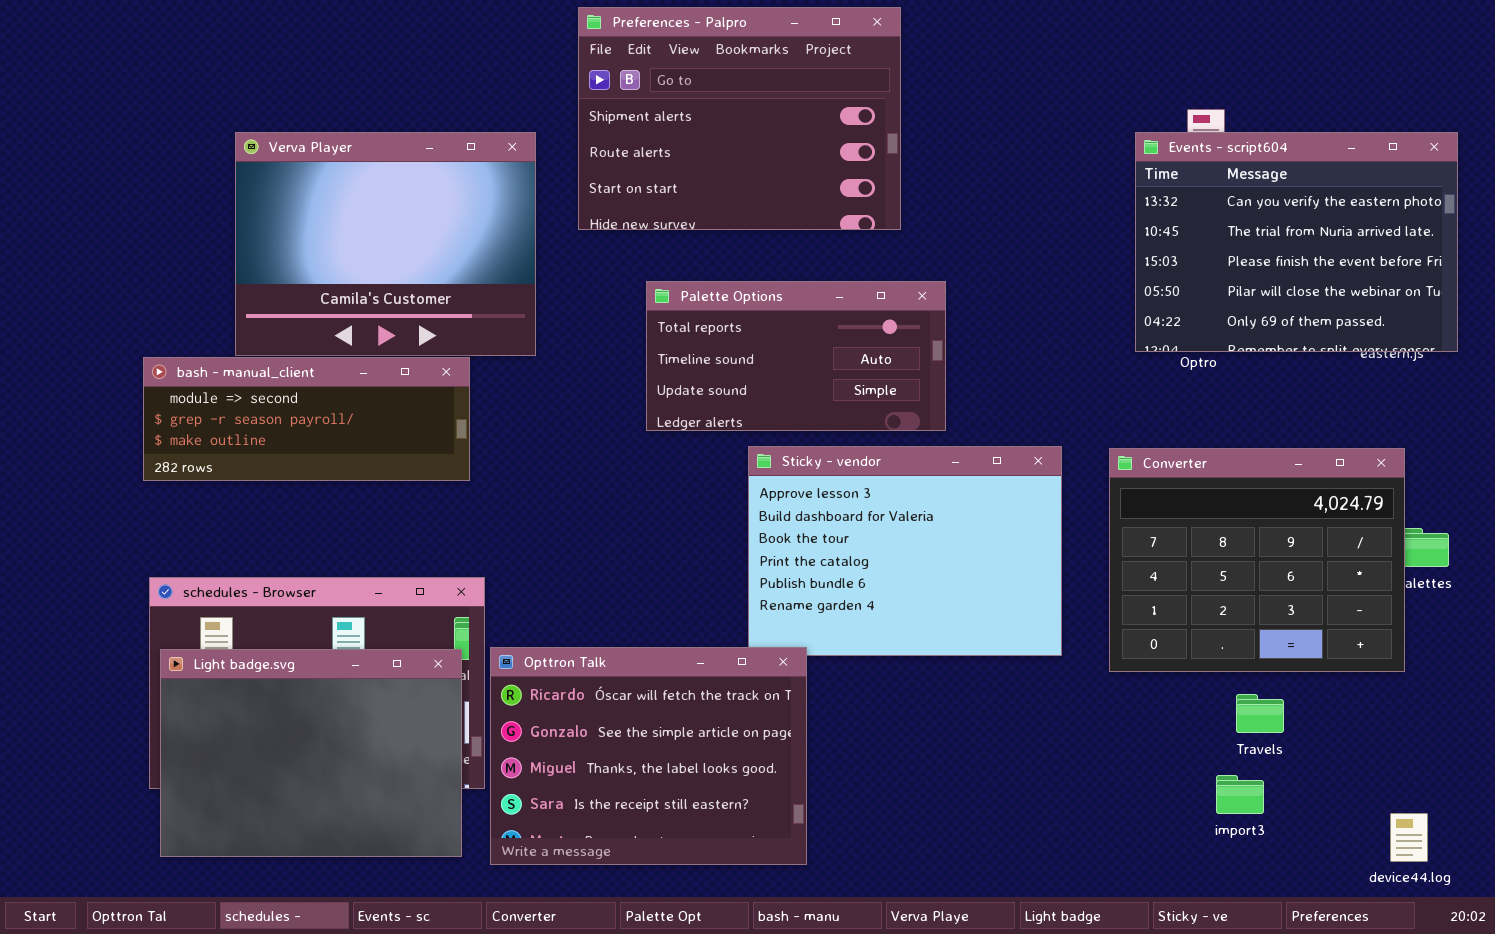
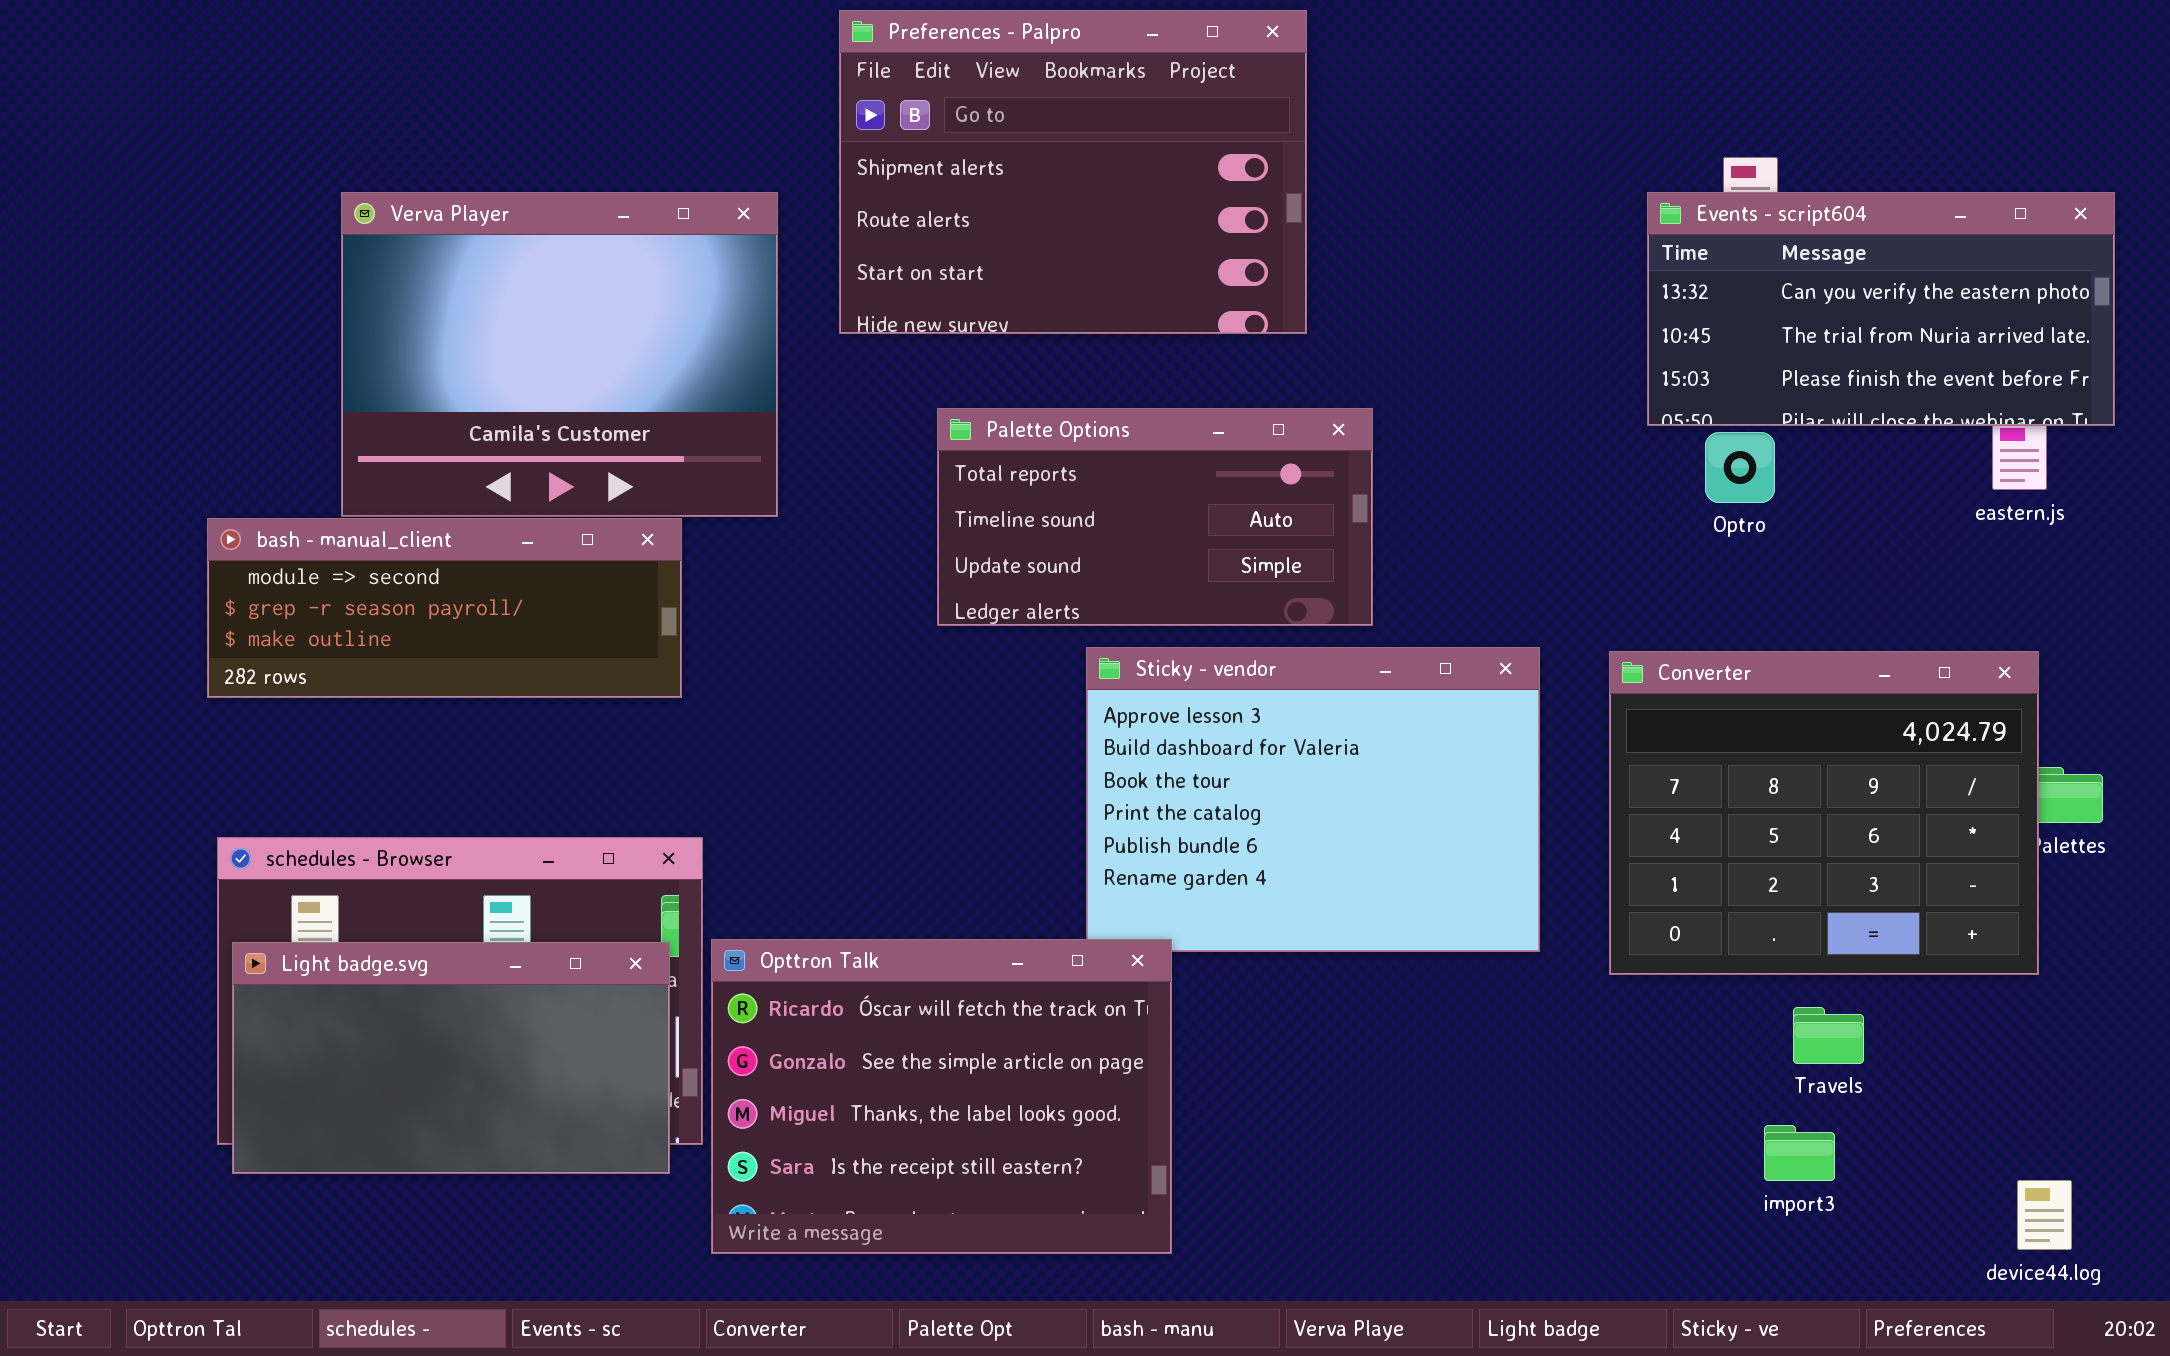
Events - script604: [1135,132,1458,352] -> [1647,192,2115,426], resized
Light badge.svg: [160,649,462,857] -> [232,942,670,1174], resized

